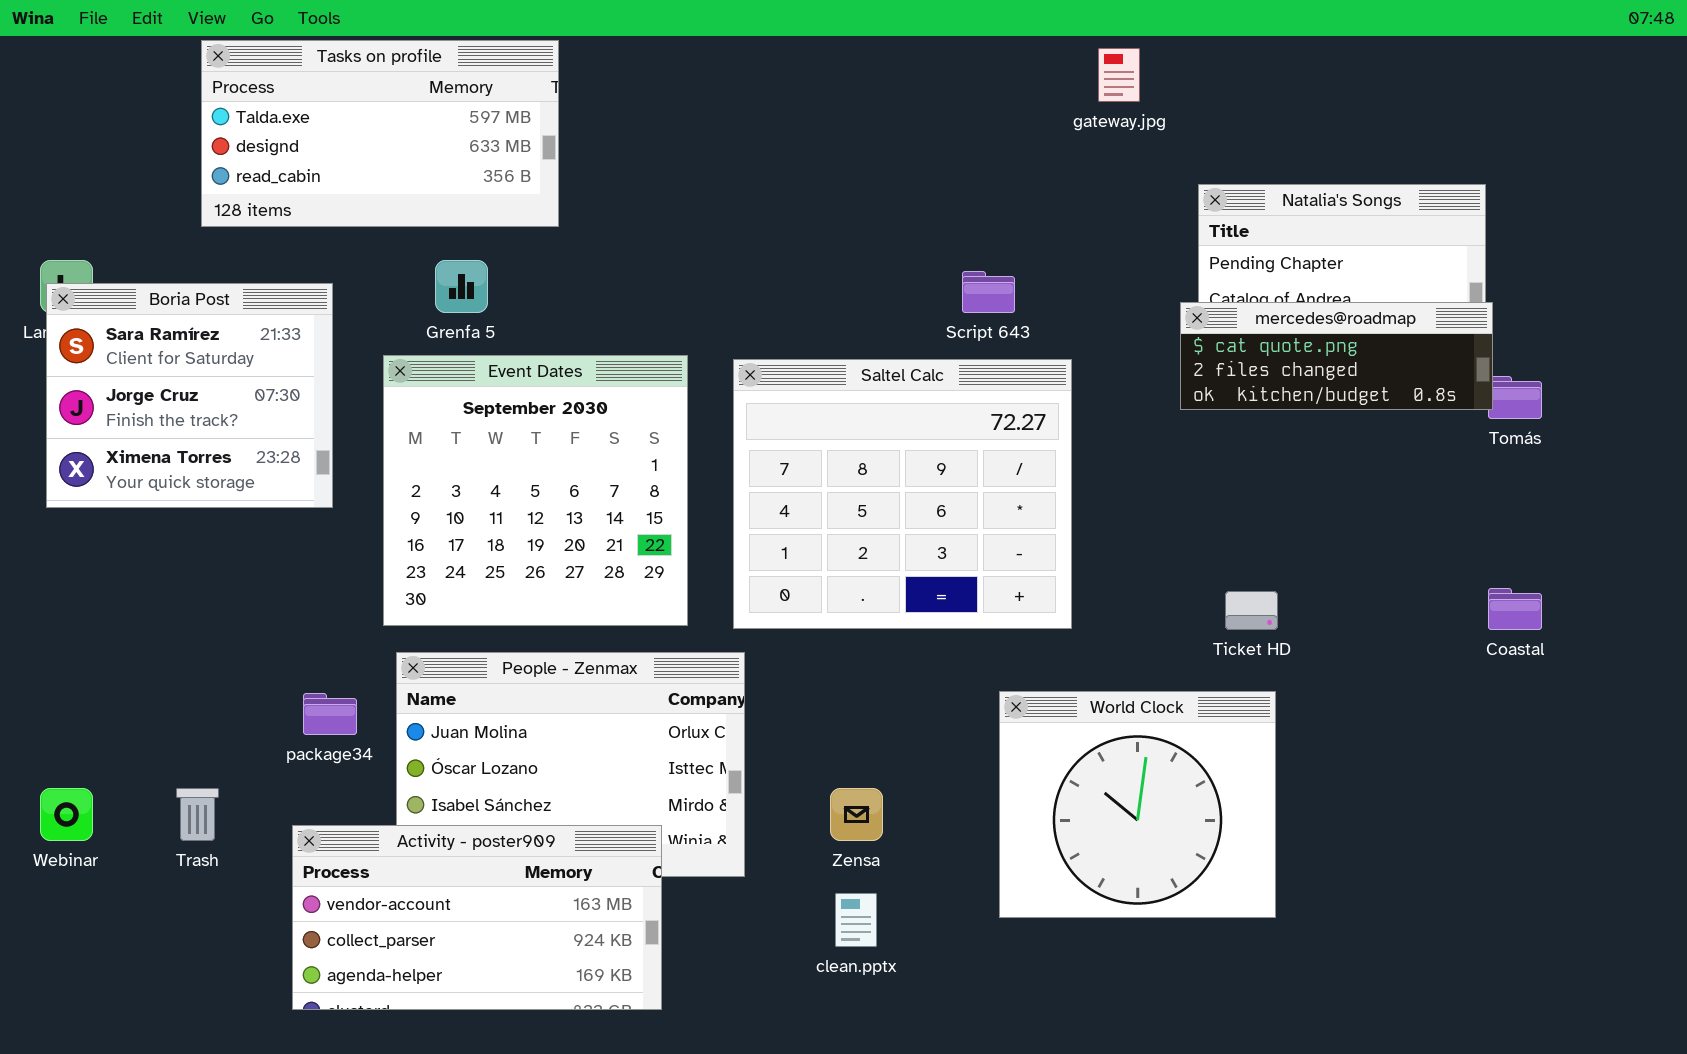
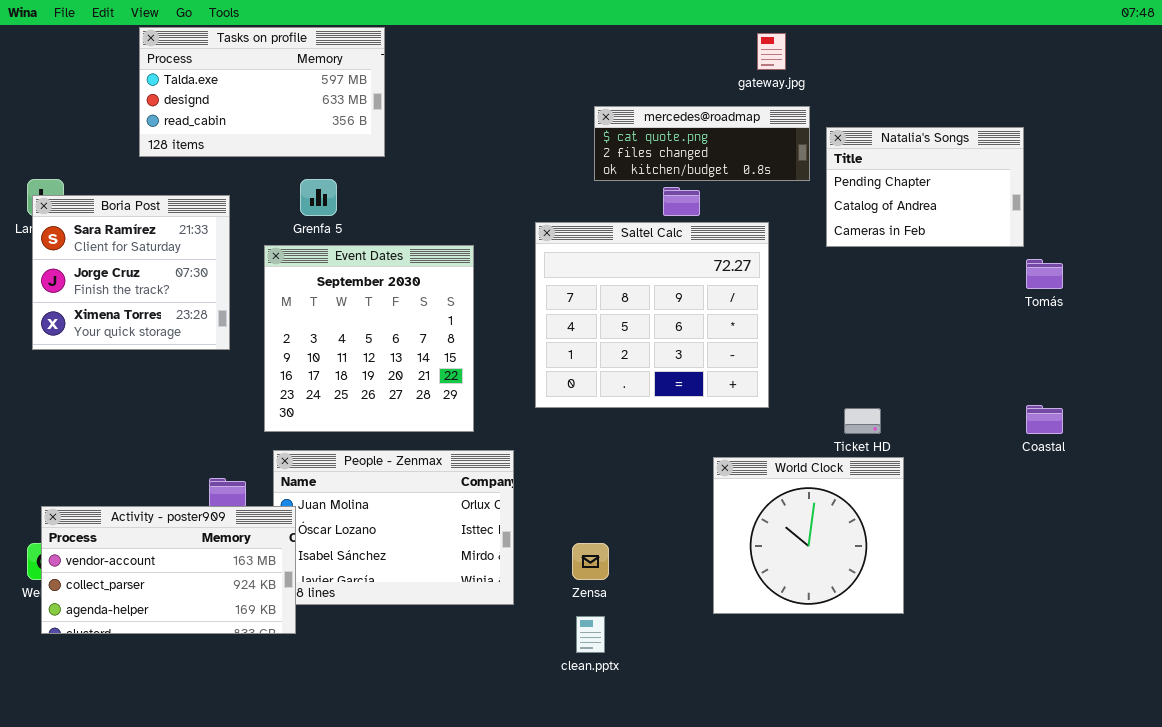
mercedes@roadmap: [1180,302,1493,410] -> [594,106,810,181], moved
Saltel Calc: [733,359,1072,629] -> [535,222,769,408], moved
World Clock: [999,691,1276,918] -> [713,457,904,614], moved
Activity - poster909: [292,825,662,1010] -> [41,506,296,634], moved

